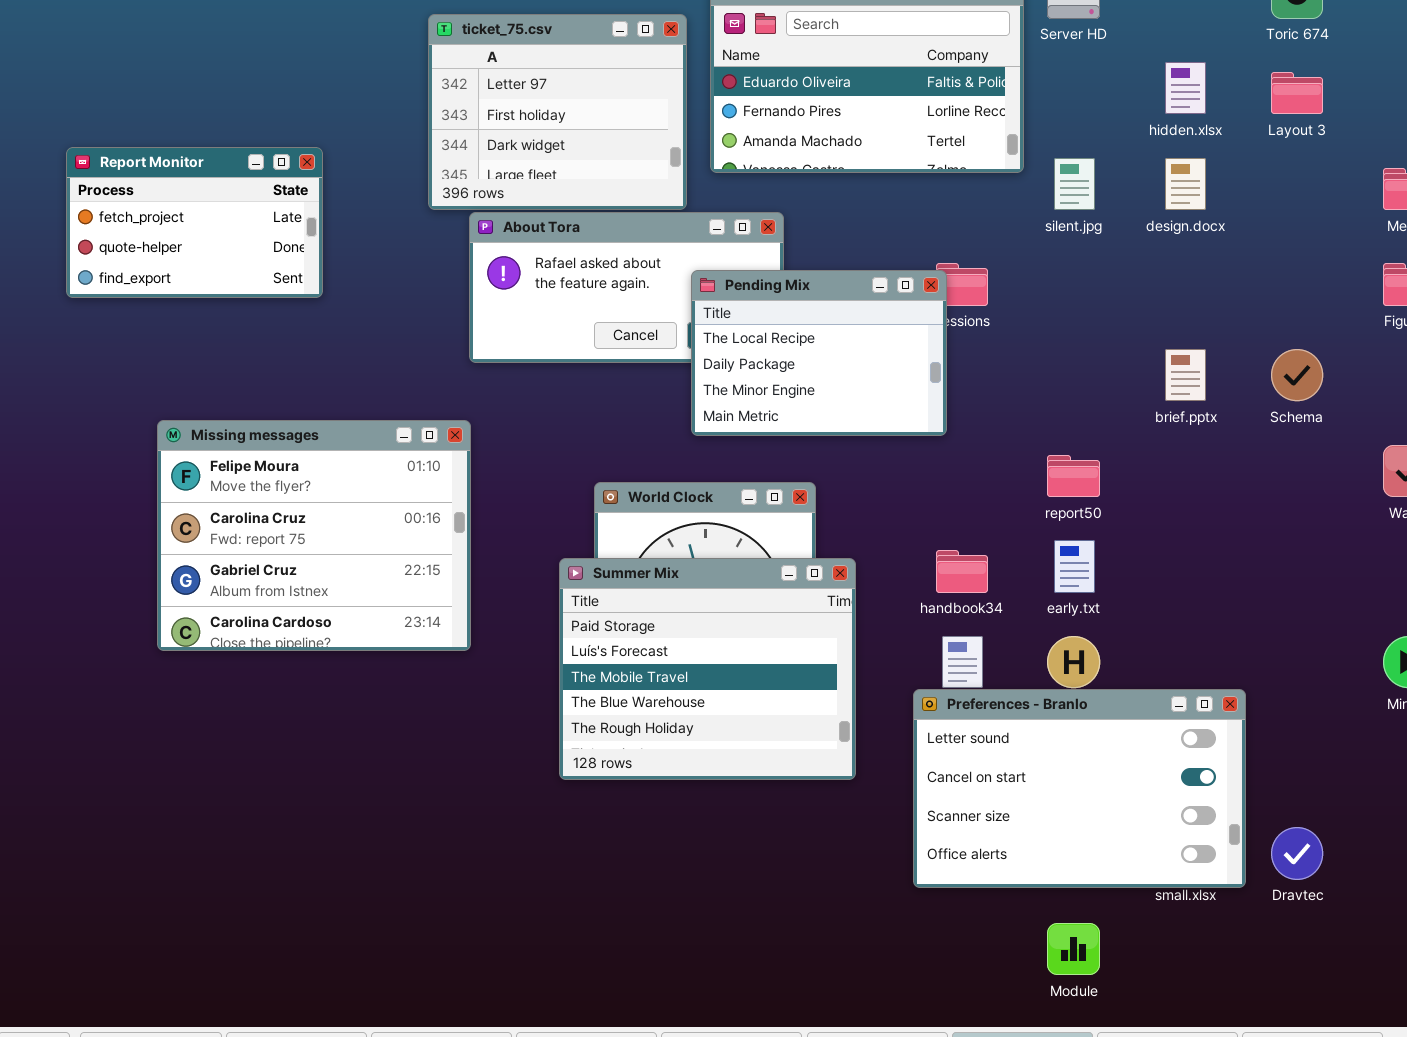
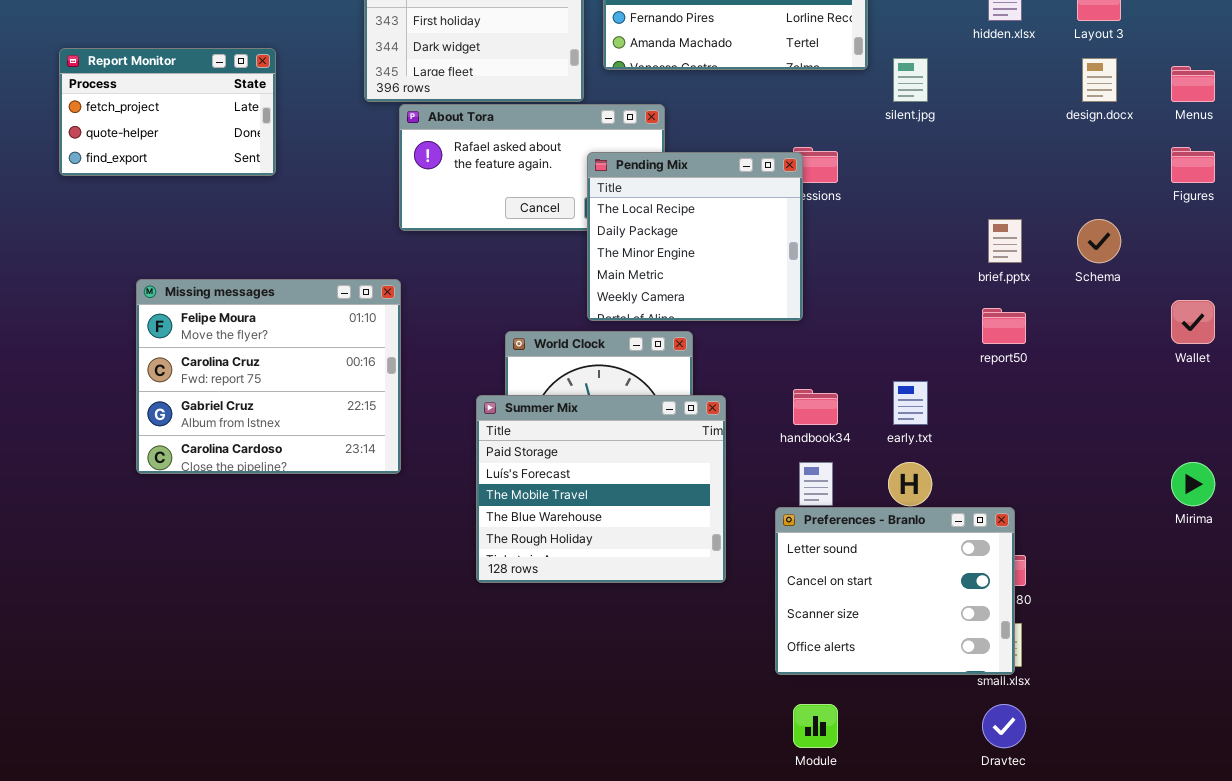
design.docx: [1165,158,1206,210] -> [1082,58,1117,102], moved
Pending Mix: [691,270,947,436] -> [587,152,803,321], resized
report50: [1047,455,1100,497] -> [982,308,1026,344], moved
Preferences - Branlo: [913,689,1246,888] -> [775,507,1015,675], resized
Dravtec: [1271,827,1323,880] -> [982,704,1026,748], moved
Module: [1047,923,1100,975] -> [793,704,838,748], moved

